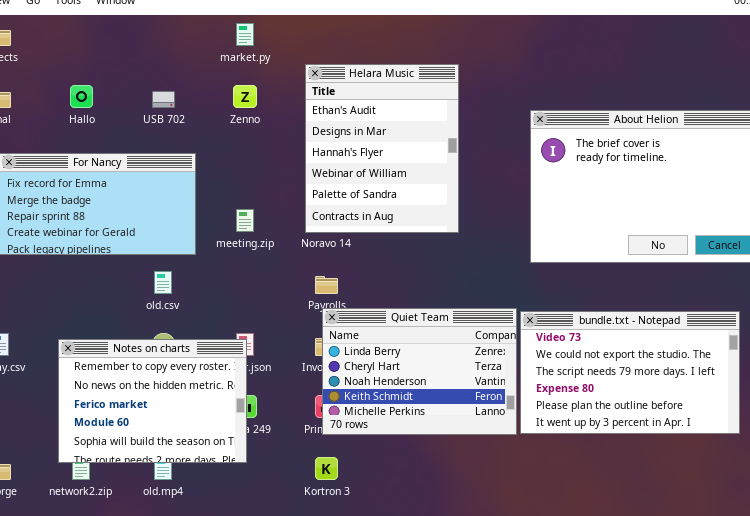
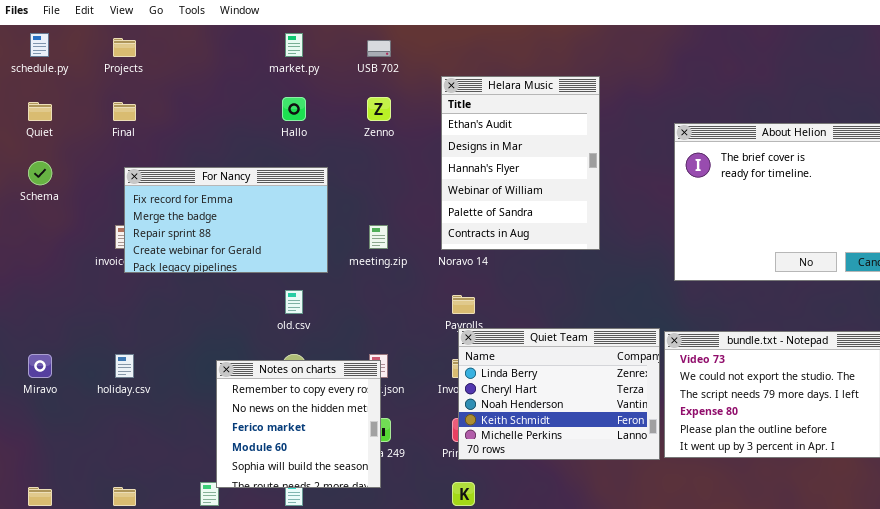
market.py: [236,23,254,46] -> [285,33,303,57], moved
Hallo: [70,85,93,108] -> [282,97,306,121], moved
USB 702: [152,91,175,108] -> [367,40,391,57], moved
Notes on charts: [58,339,247,463] -> [216,360,381,488], resized

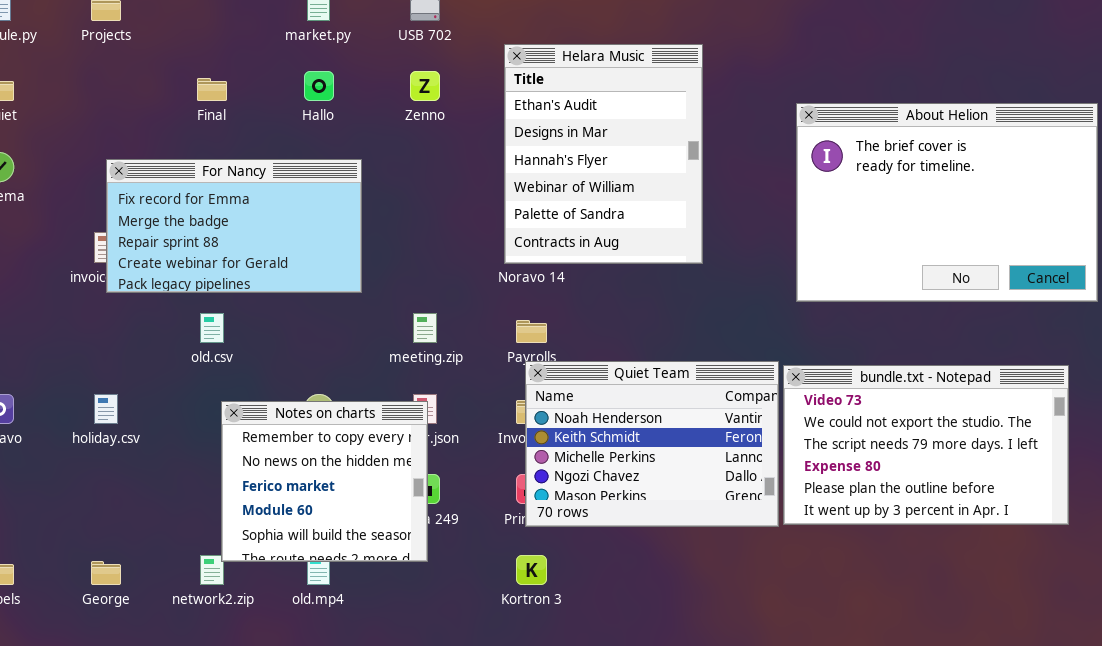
Final: [113,102,136,121] -> [197,78,227,101], moved
meeting.zip: [369,225,388,249] -> [413,313,437,343], moved
old.csv: [285,290,303,314] -> [200,313,224,343], moved
Quiet Team: [458,328,660,460] -> [525,361,779,527], scrolled down 2 rows

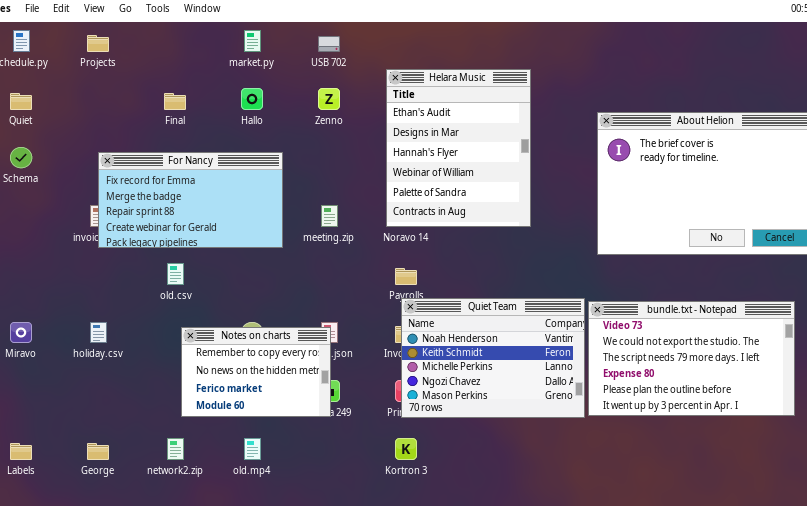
meeting.zip: [413,313,437,343] -> [321,205,338,227], moved
Notes on charts: [221,401,428,562] -> [181,327,331,417], resized

